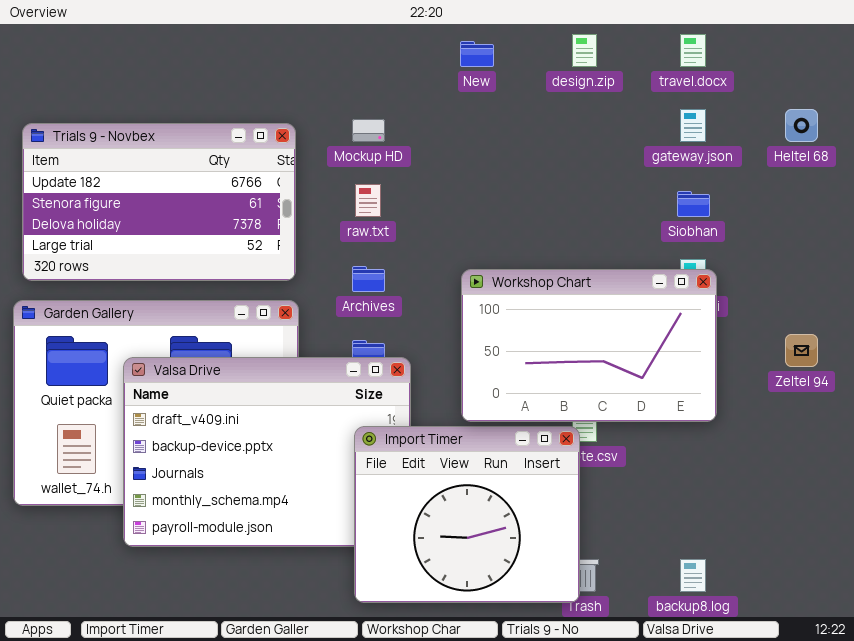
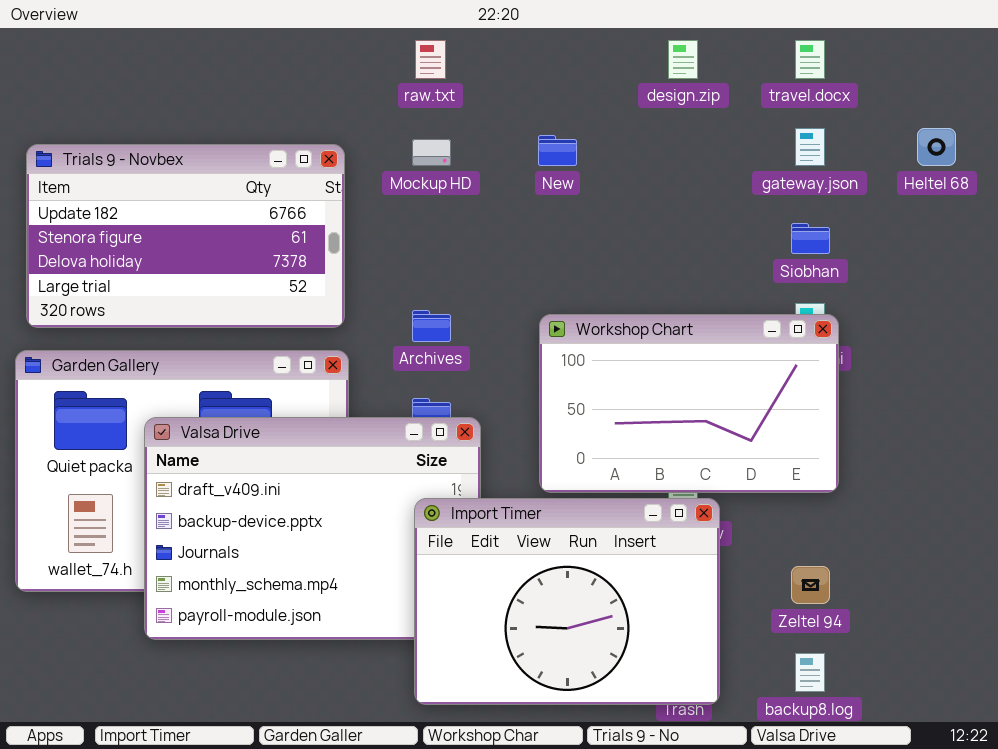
New: [460,41,494,67] -> [538,135,577,166], moved
raw.txt: [355,184,381,217] -> [415,40,446,79], moved
Zeltel 94: [785,334,818,367] -> [791,566,830,604], moved
Import Timer: [354,426,580,603] -> [414,498,720,705], resized

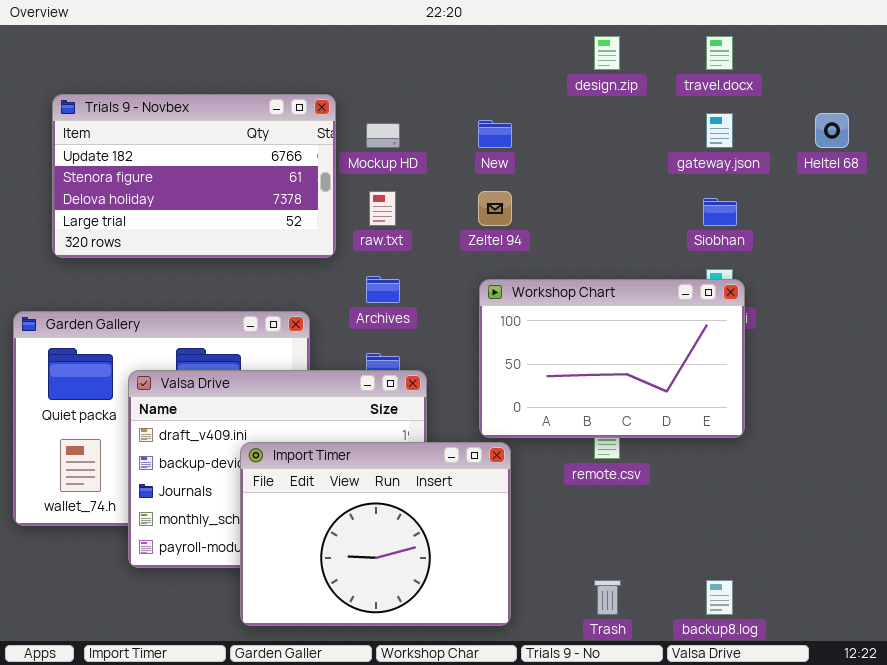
raw.txt: [415,40,446,79] -> [369,191,396,226], moved
Trials 9 - Novbex: [26,144,345,328] -> [52,94,336,258], moved
Import Timer: [414,498,720,705] -> [240,442,511,626], moved
Zeltel 94: [791,566,830,604] -> [478,191,512,226], moved

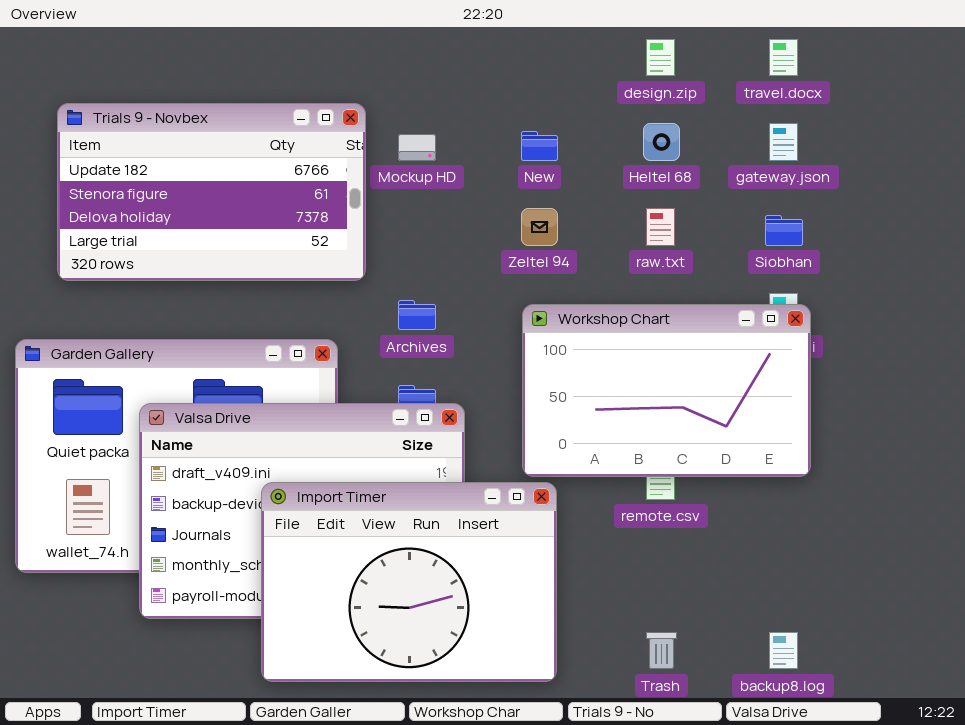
Heltel 68: [815,113,849,148] -> [643,123,680,161], moved
raw.txt: [369,191,396,226] -> [646,208,675,246], moved

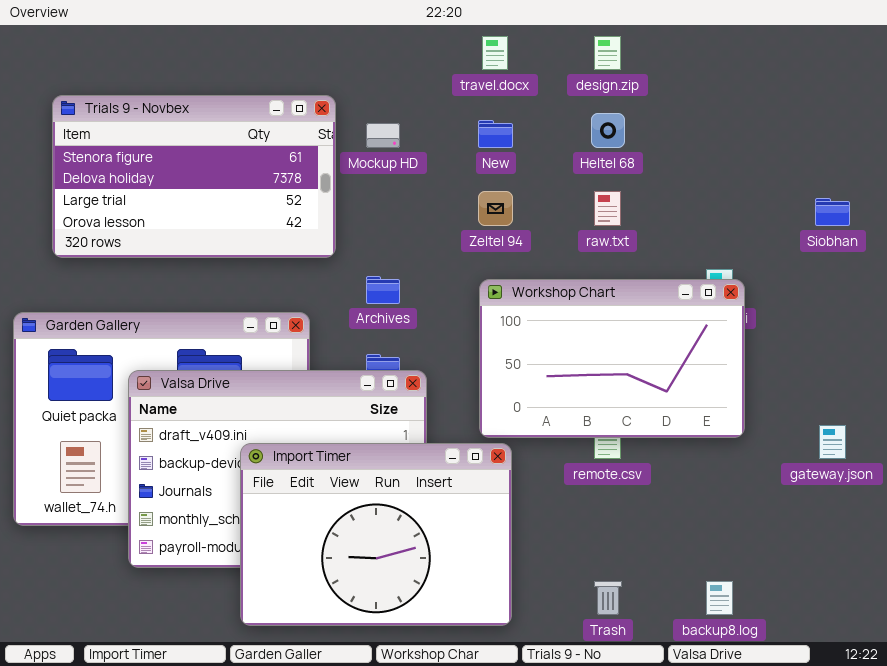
travel.docx: [769,39,798,76] -> [482,36,508,70], moved
Trials 9 - Novbex: [57,103,366,281] -> [52,95,336,258], scrolled down 1 row
gateway.json: [769,123,798,161] -> [819,425,846,459], moved
Siobhan: [765,215,803,246] -> [815,198,850,226], moved

